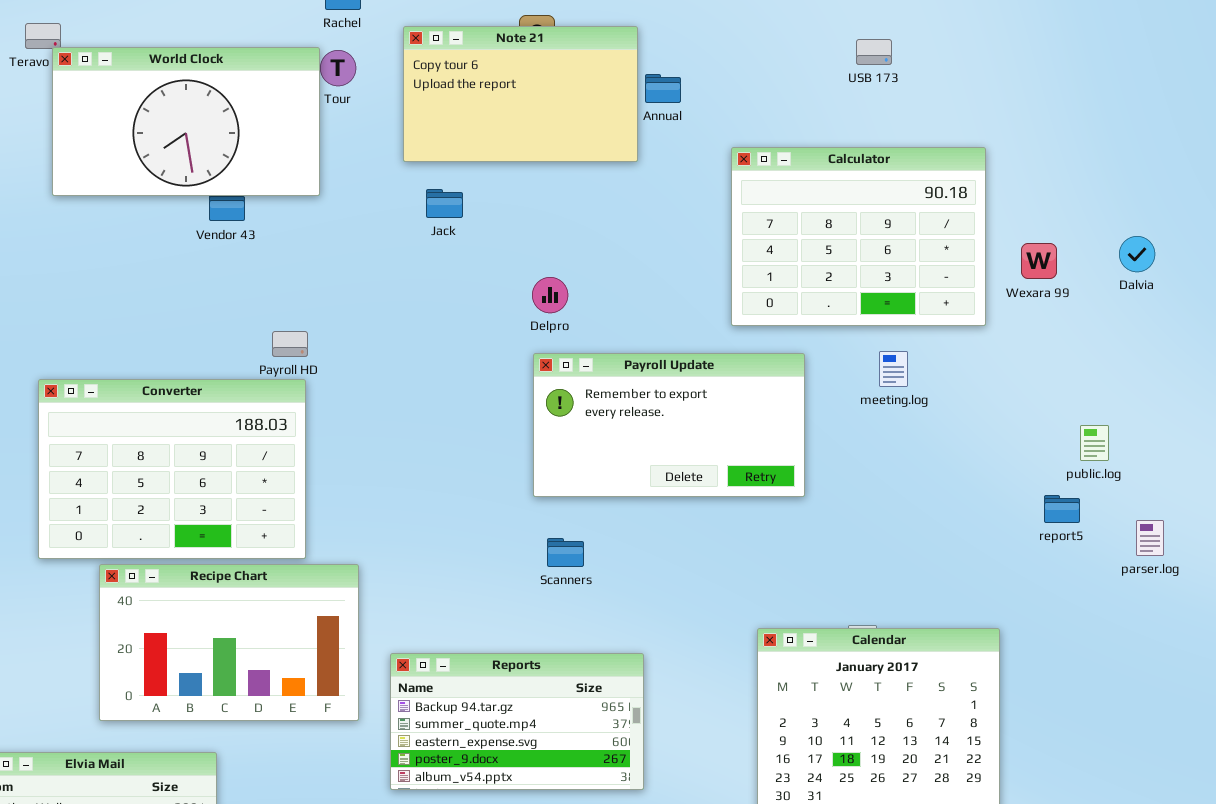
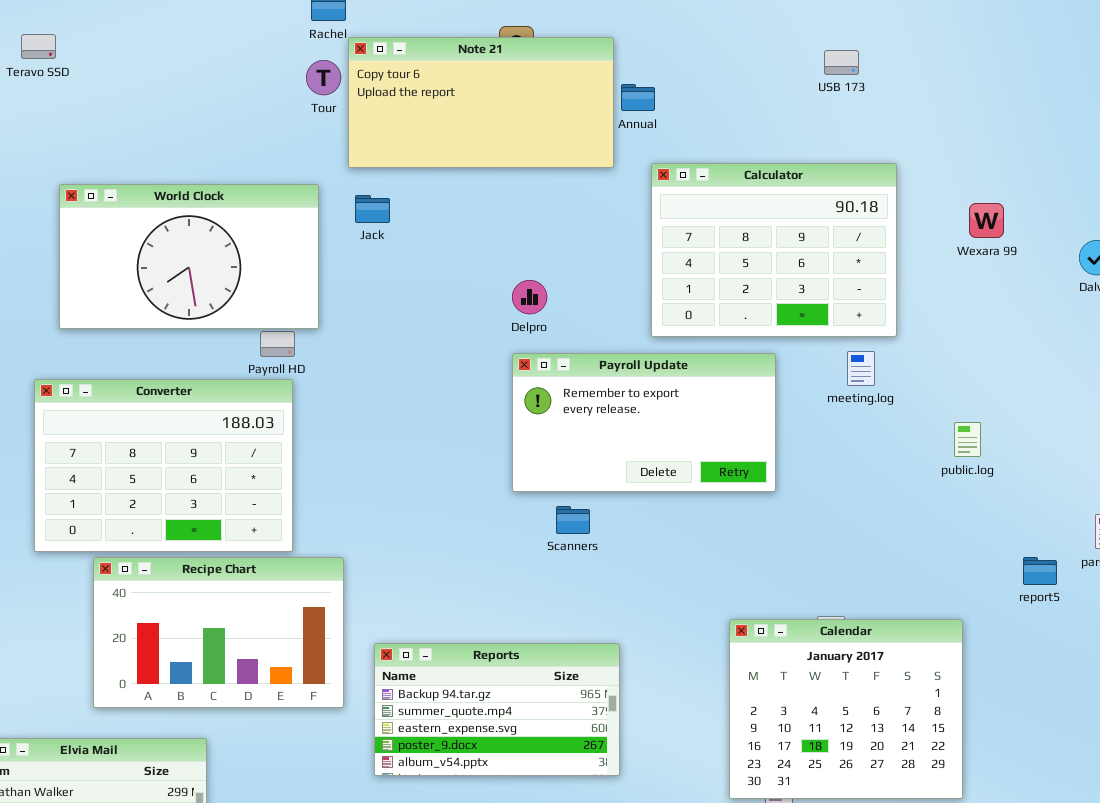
Note 21: [403,26,638,162] -> [348,37,614,168], resized
World Clock: [52,47,320,196] -> [59,184,319,329], moved
Calculator: [731,147,986,326] -> [651,163,897,337], moved
Jack: [426,189,463,218] -> [355,195,390,223], moved
Wexara 99: [1021,243,1057,279] -> [969,203,1004,238], moved
public.log: [1080,425,1109,461] -> [954,422,981,457], moved
report5: [1044,495,1080,523] -> [1023,557,1057,585], moved
Scanners: [547,538,584,567] -> [556,506,590,534], moved

